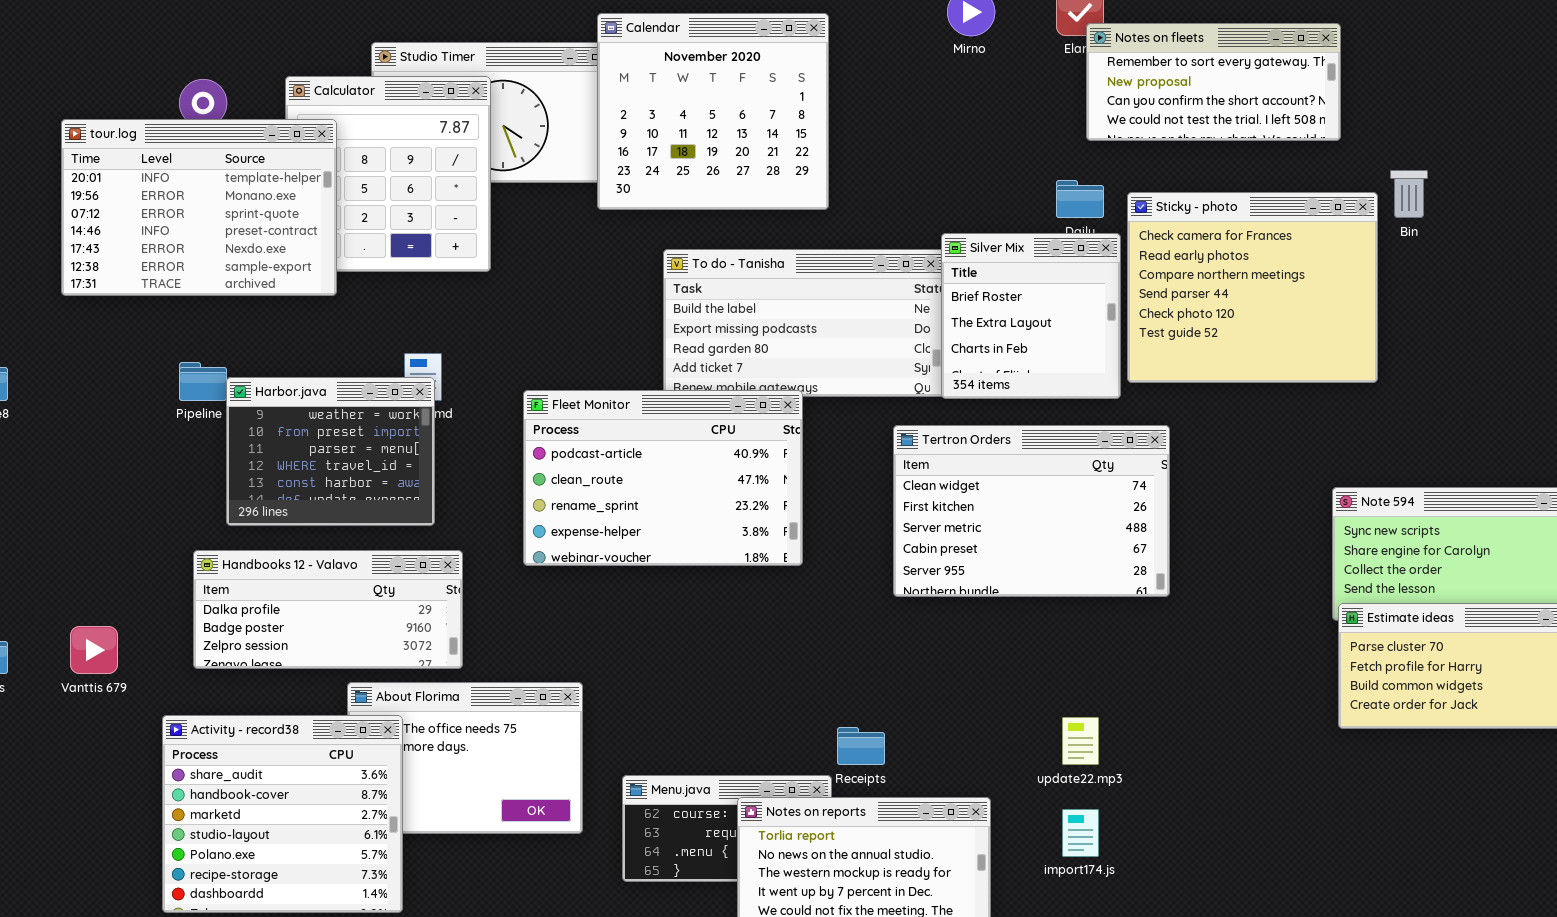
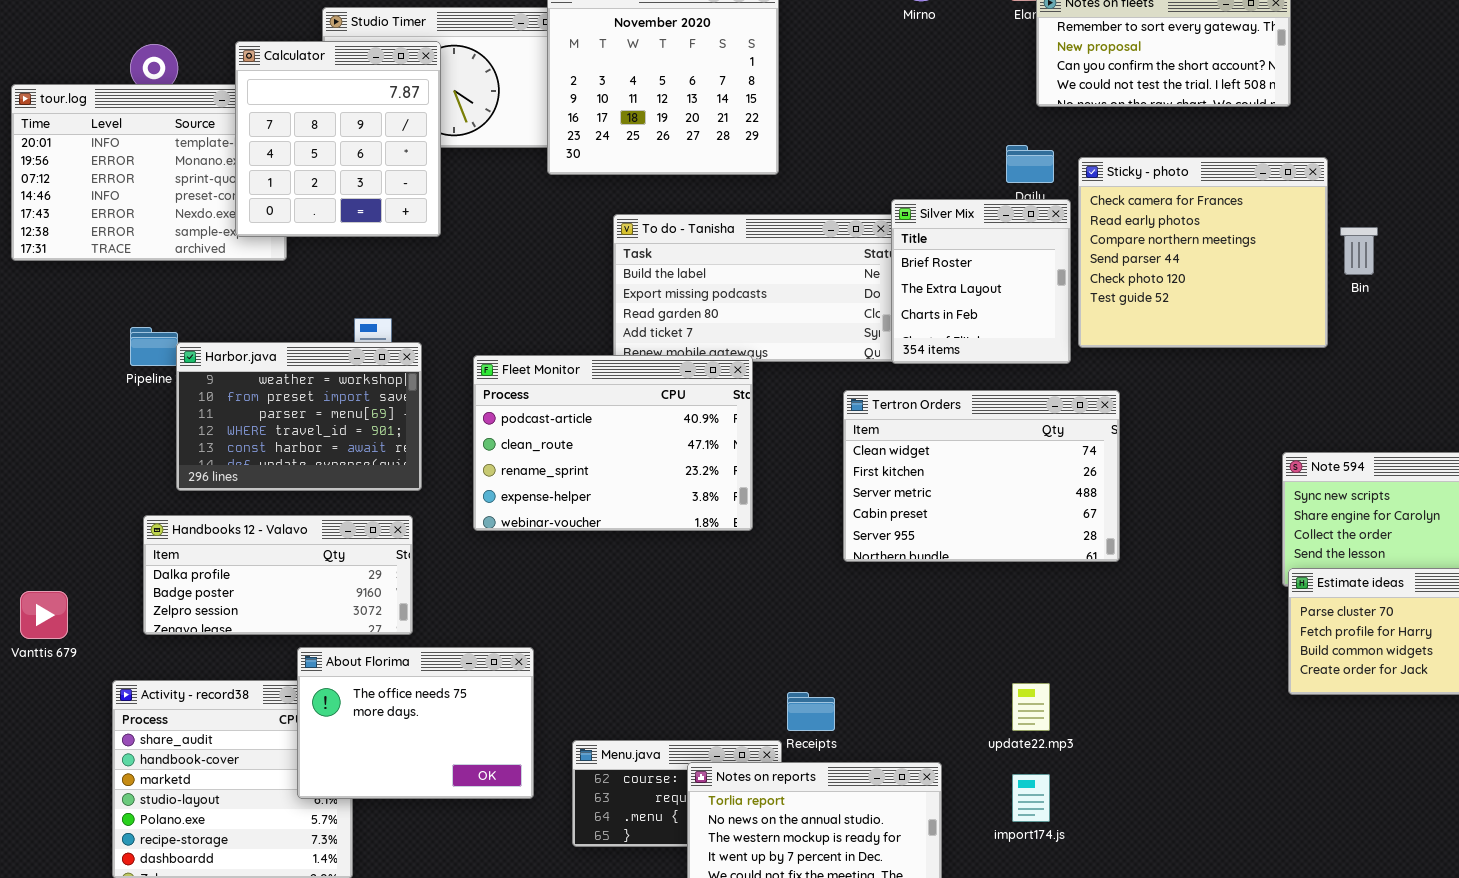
Calculator: [285,76,491,272] -> [235,41,441,237], raised
Bin: [1390,170,1428,218] -> [1340,227,1378,275], moved
Harbor.java: [226,377,435,526] -> [176,342,422,491], resized
About Florima: [347,682,583,834] -> [297,647,534,799], raised

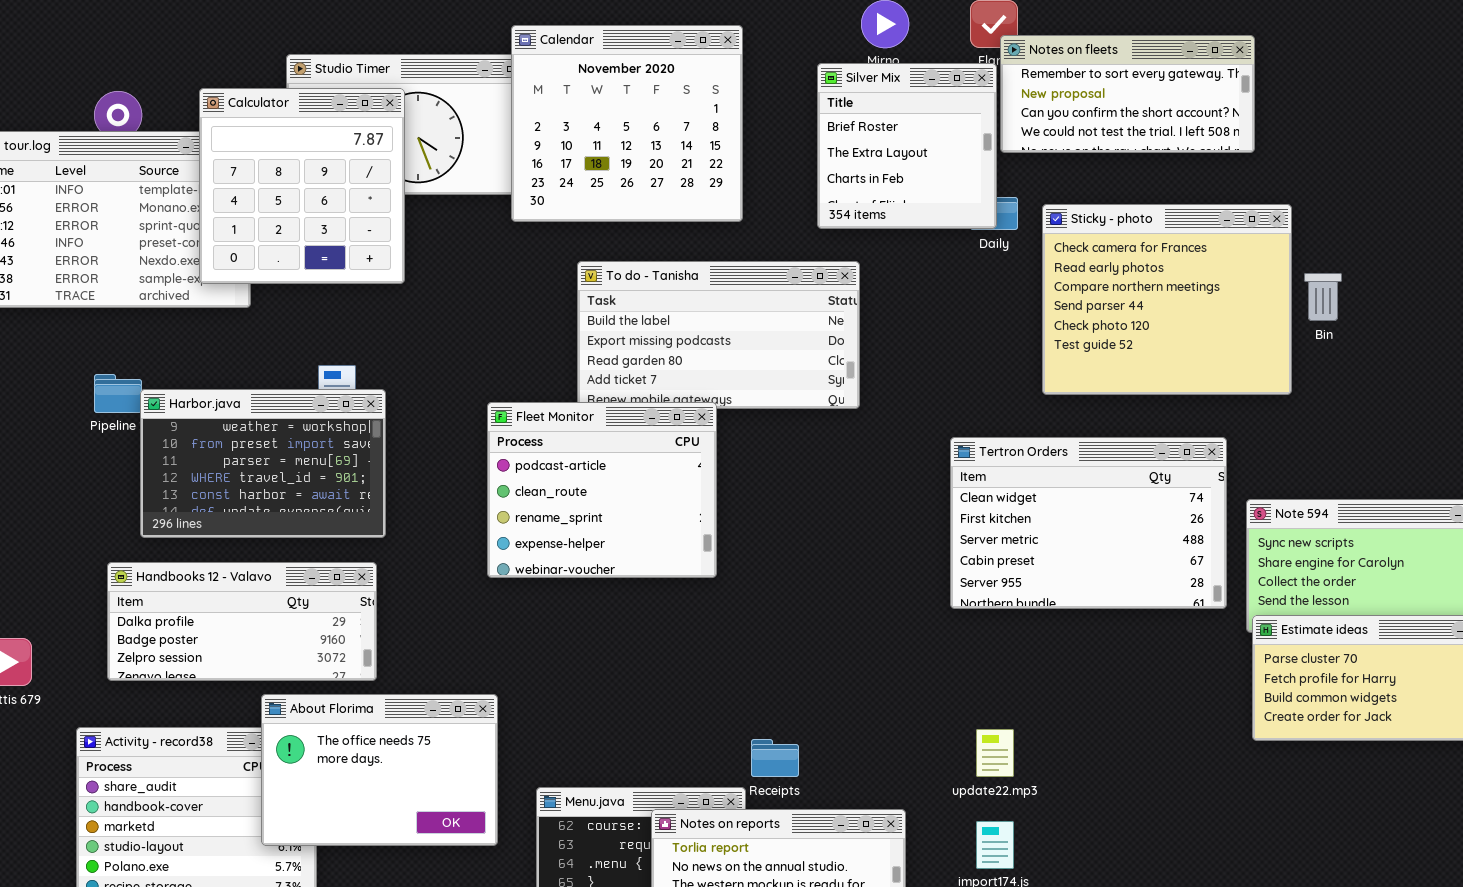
Silver Mix: [891,199,1071,364] -> [817,63,997,229], moved
Fleet Monitor: [473,355,753,531] -> [487,402,717,578], resized
Tertron Orders: [843,390,1120,562] -> [950,437,1227,609], moved

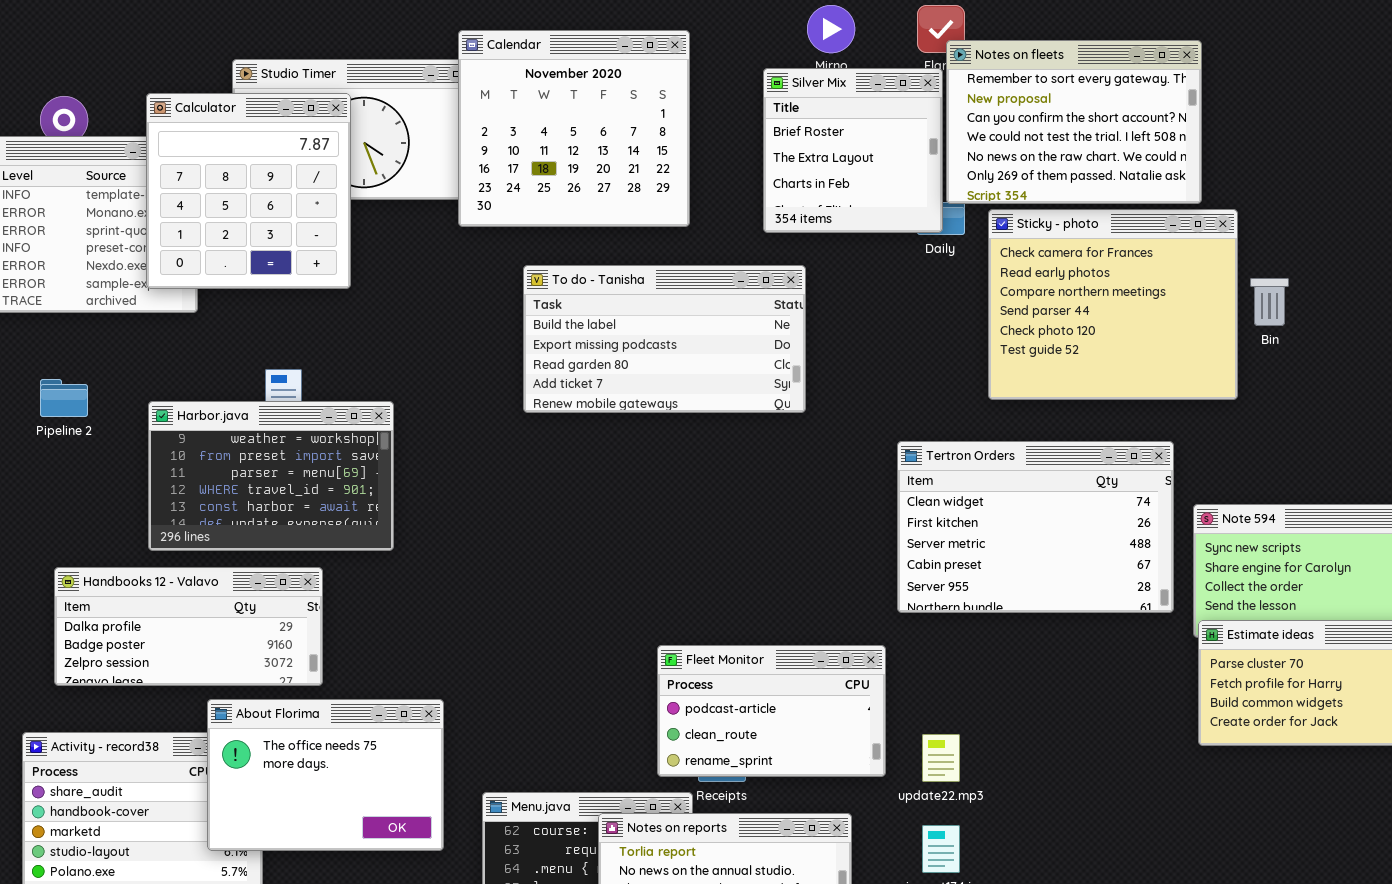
Notes on fleets: [1000,35,1255,153] -> [946,40,1202,204], resized
Harbor.java: [140,389,386,538] -> [148,401,394,551], moved
Fleet Monitor: [487,402,717,578] -> [657,645,886,777], moved, resized

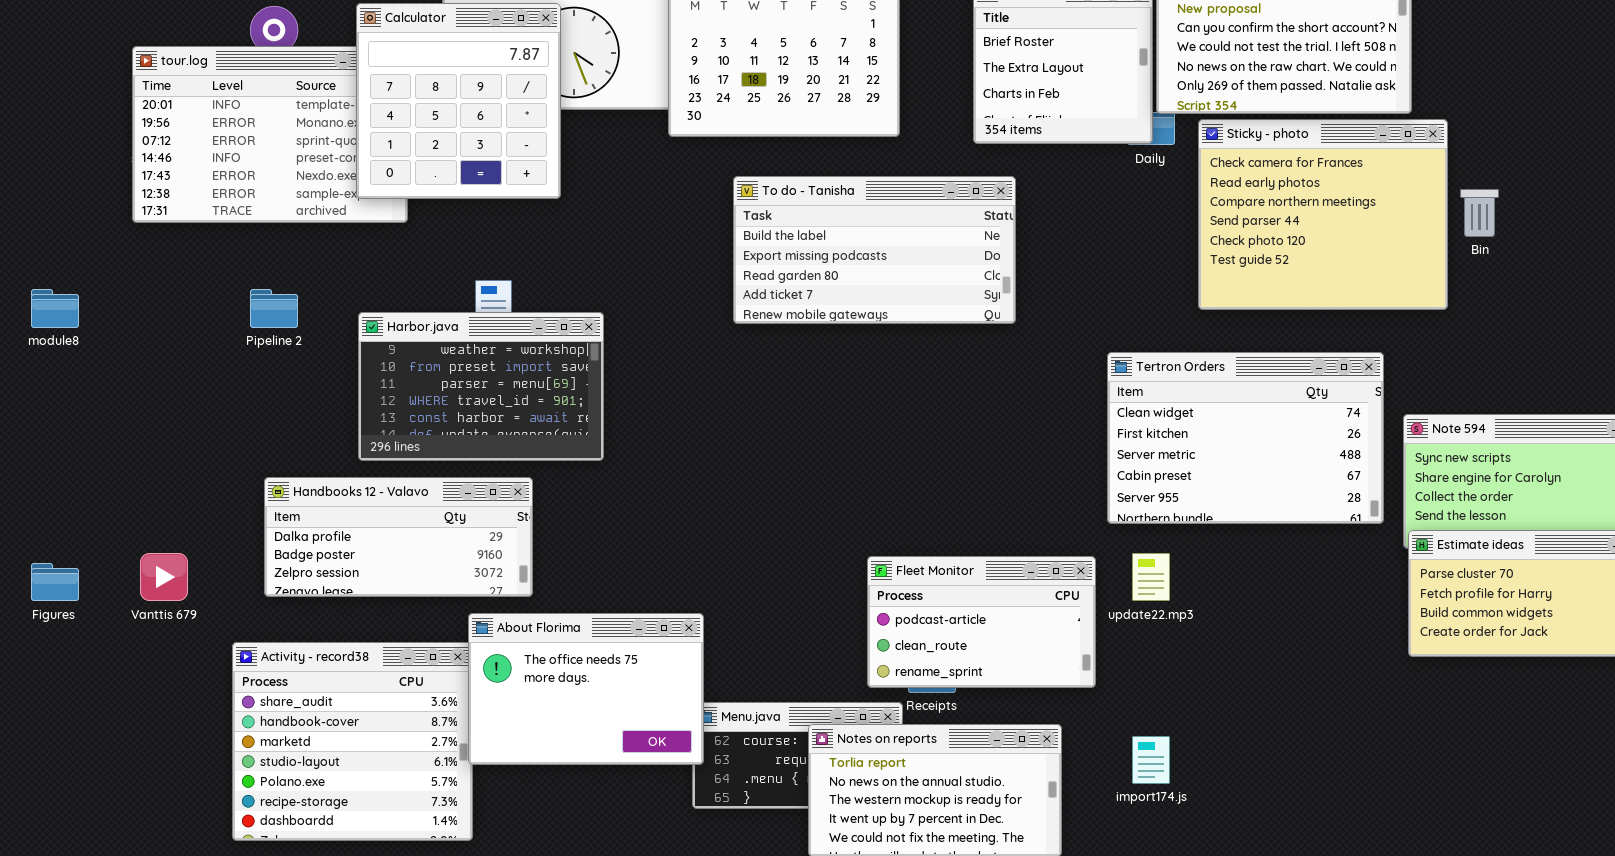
About Florima: [207,699,444,851] -> [468,613,704,765], moved
update22.mp3: [922,734,960,782] -> [1132,553,1170,601], moved

